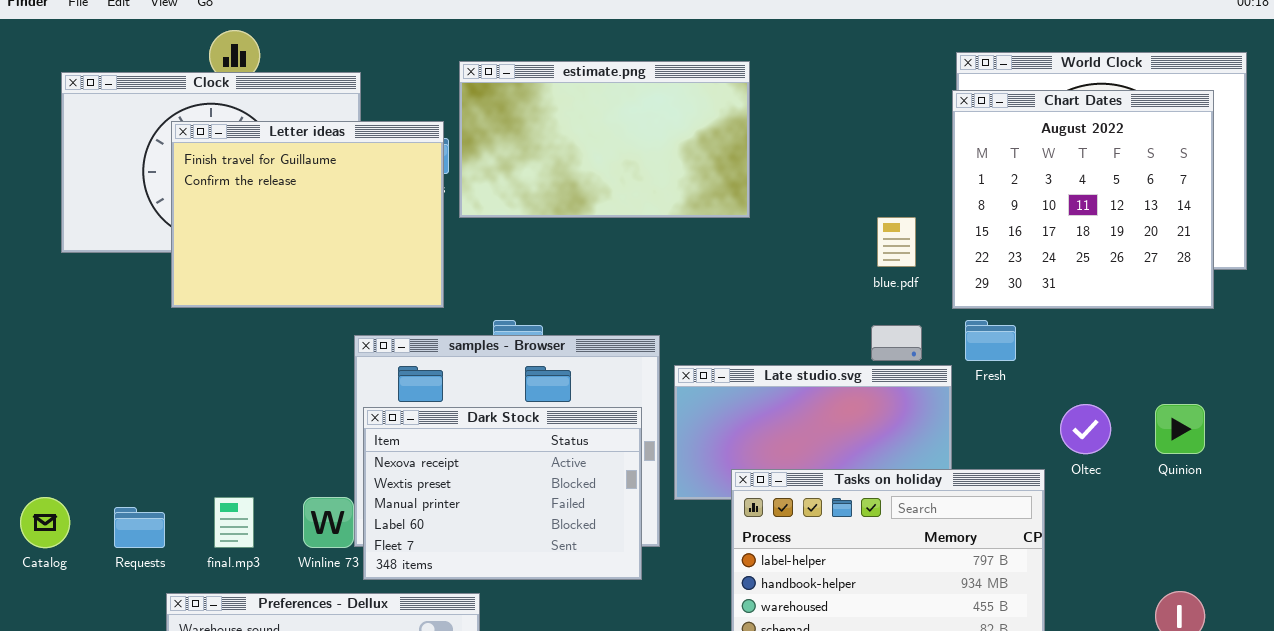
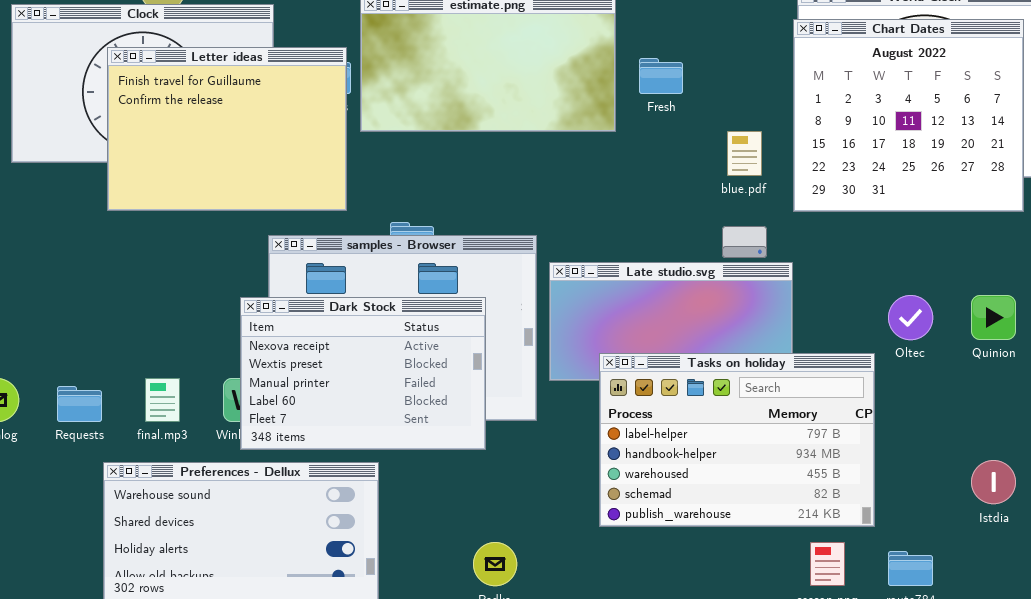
Fresh: [965,320,1016,361] -> [639,58,683,94], moved
Dark Stock: [363,407,642,580] -> [240,297,486,450], moved

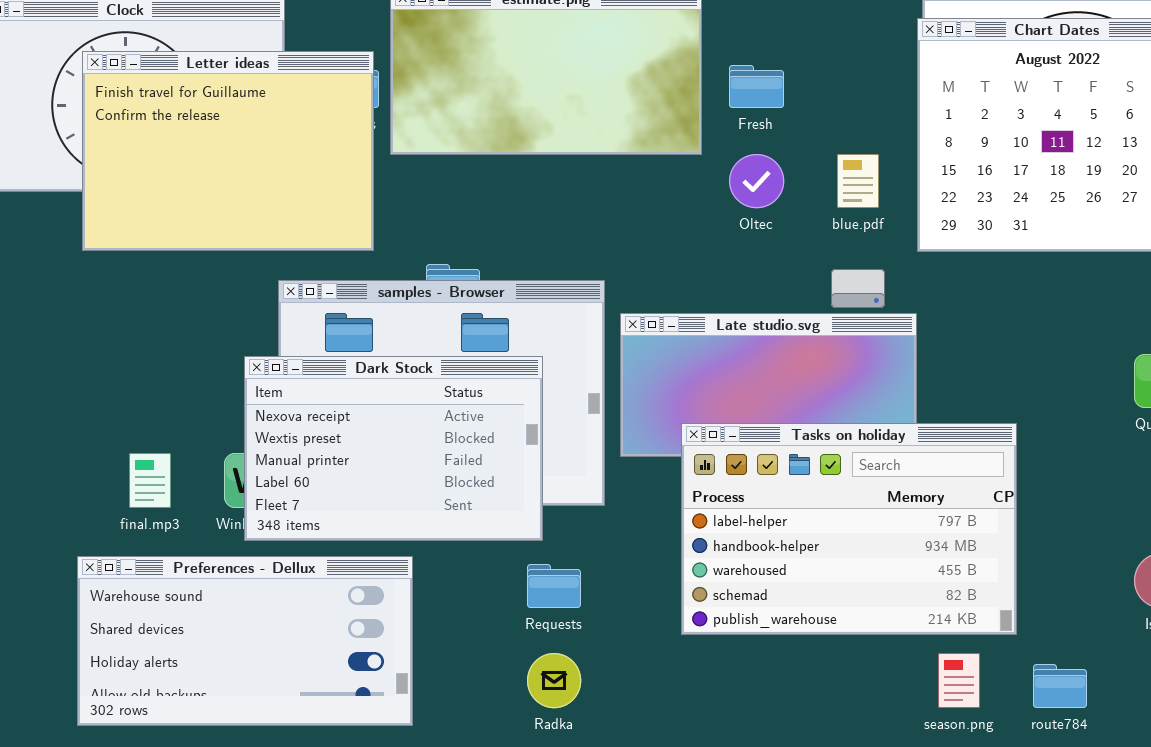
Oltec: [888,295,933,340] -> [729,154,784,208], moved
Requests: [57,386,102,422] -> [527,564,581,608], moved

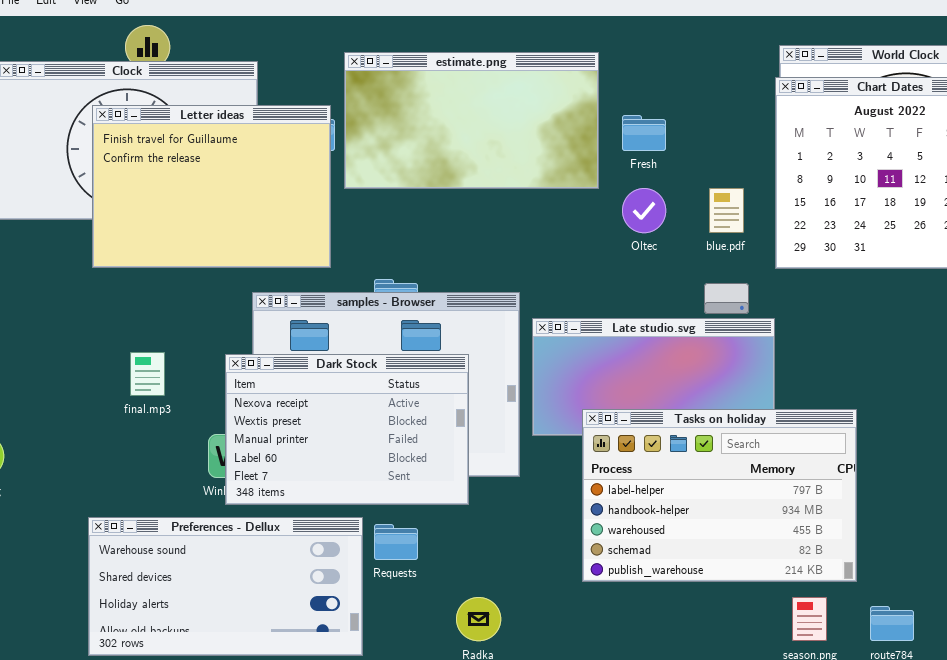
final.mp3: [129,453,171,508] -> [130,352,165,396], moved
Requests: [527,564,581,608] -> [374,524,418,560], moved

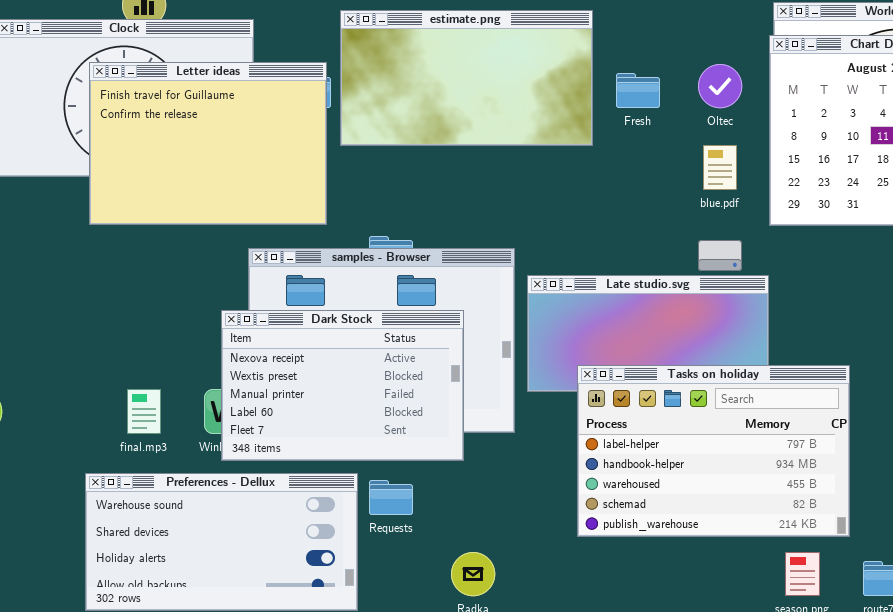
Oltec: [622,188,666,233] -> [698,64,742,108], moved
final.mp3: [130,352,165,396] -> [127,389,161,434], moved

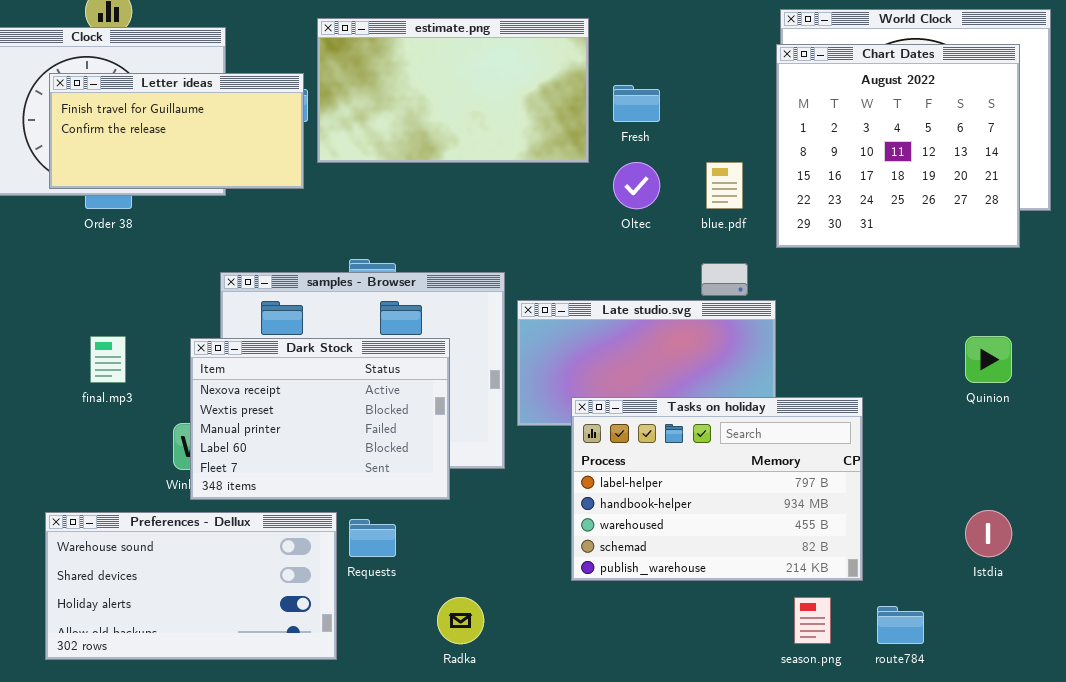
Letter ideas: [89,62,327,225] -> [49,73,304,189], resized
Oltec: [698,64,742,108] -> [613,162,660,209], moved
final.mp3: [127,389,161,434] -> [90,336,126,383], moved

